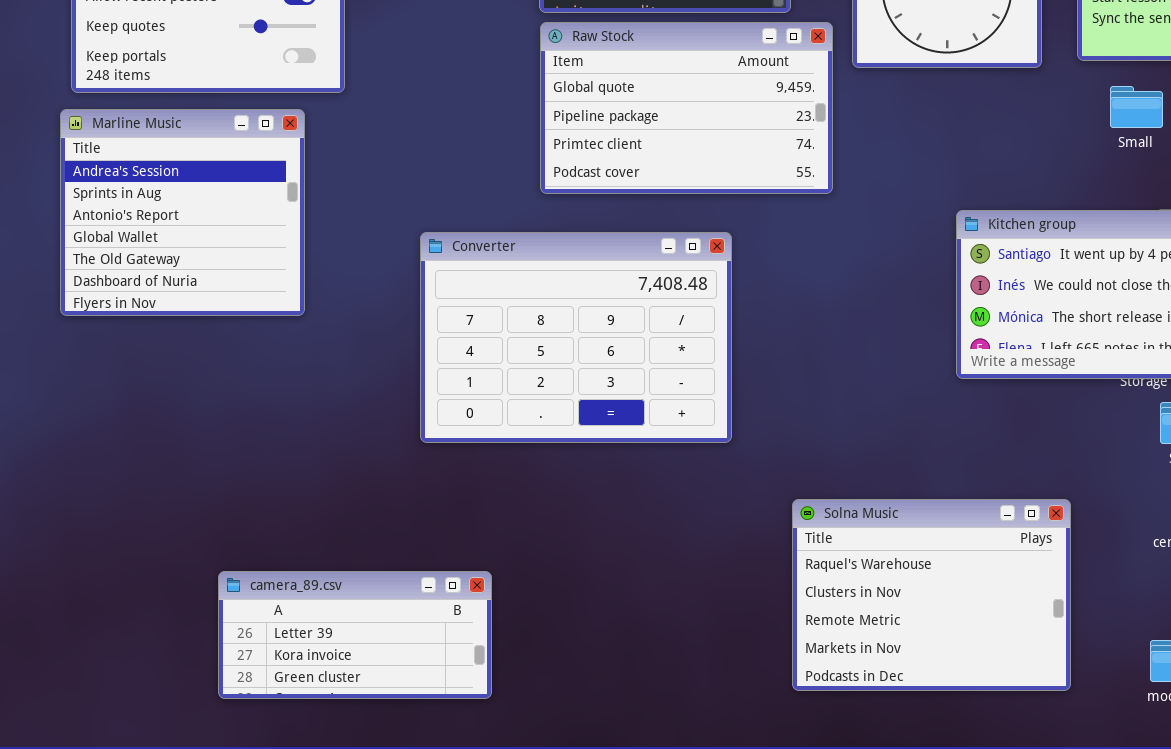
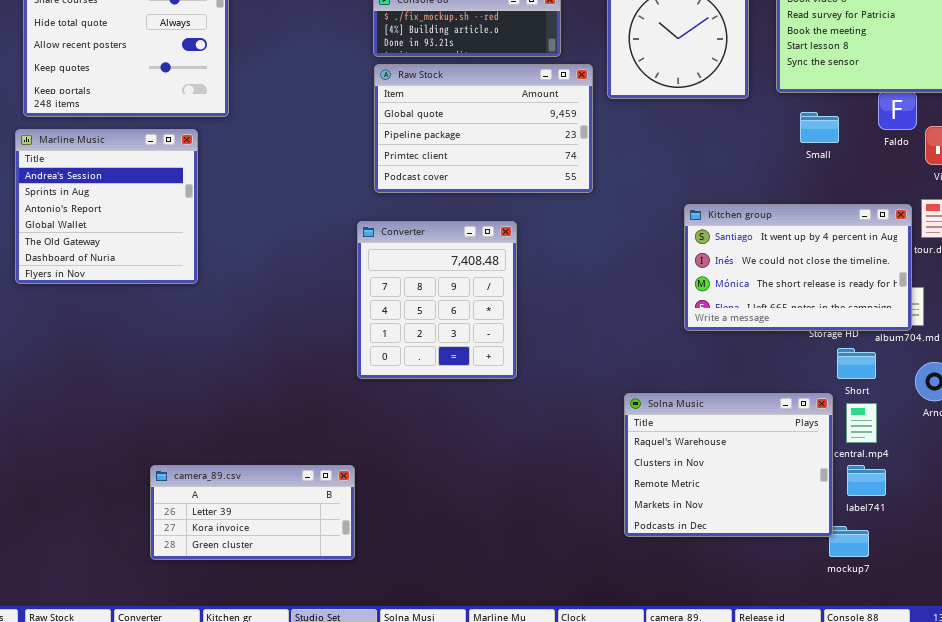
Converter: [420,232,732,443] -> [357,221,517,379], resized
Solna Music: [792,499,1071,691] -> [624,393,833,537], moved
camera_89.csv: [218,571,492,699] -> [150,465,355,560], moved

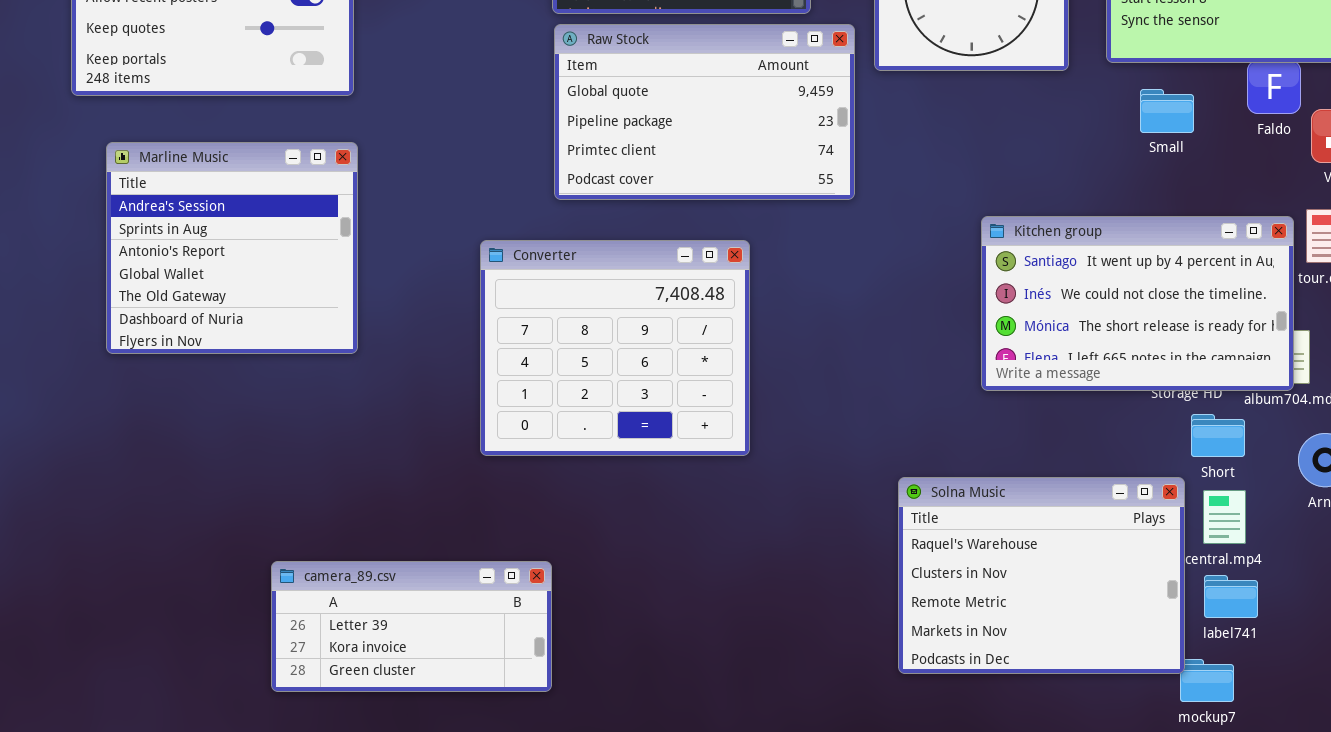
Marline Music: [15,129,198,284] -> [106,142,358,354], moved
Converter: [357,221,517,379] -> [480,240,750,456], resized
camera_89.csv: [150,465,355,560] -> [271,561,552,692], moved

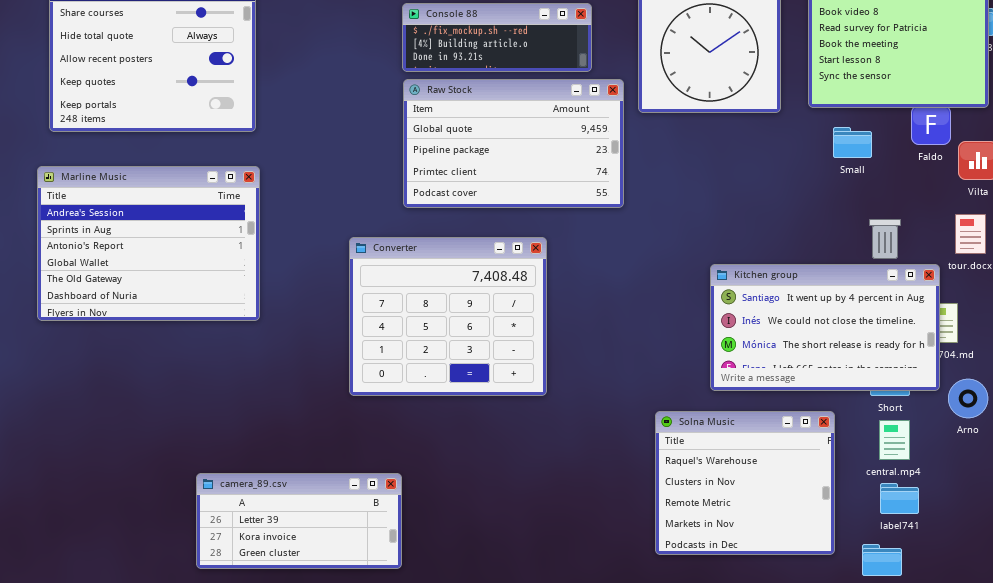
Marline Music: [106,142,358,354] -> [37,166,260,321], resized
Kitchen group: [981,216,1294,391] -> [710,264,940,391], moved
Solna Music: [898,477,1185,674] -> [655,411,835,555], resized

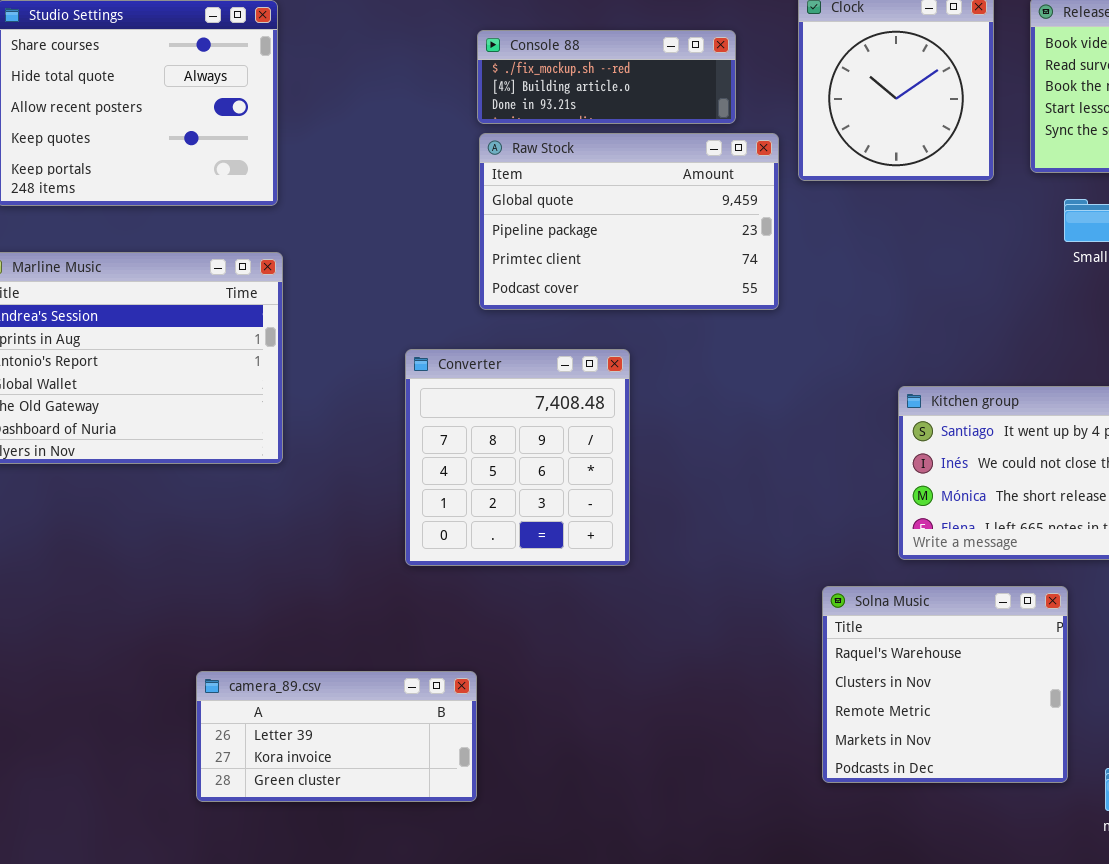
Converter: [349,237,547,396] -> [405,349,630,566], resized

